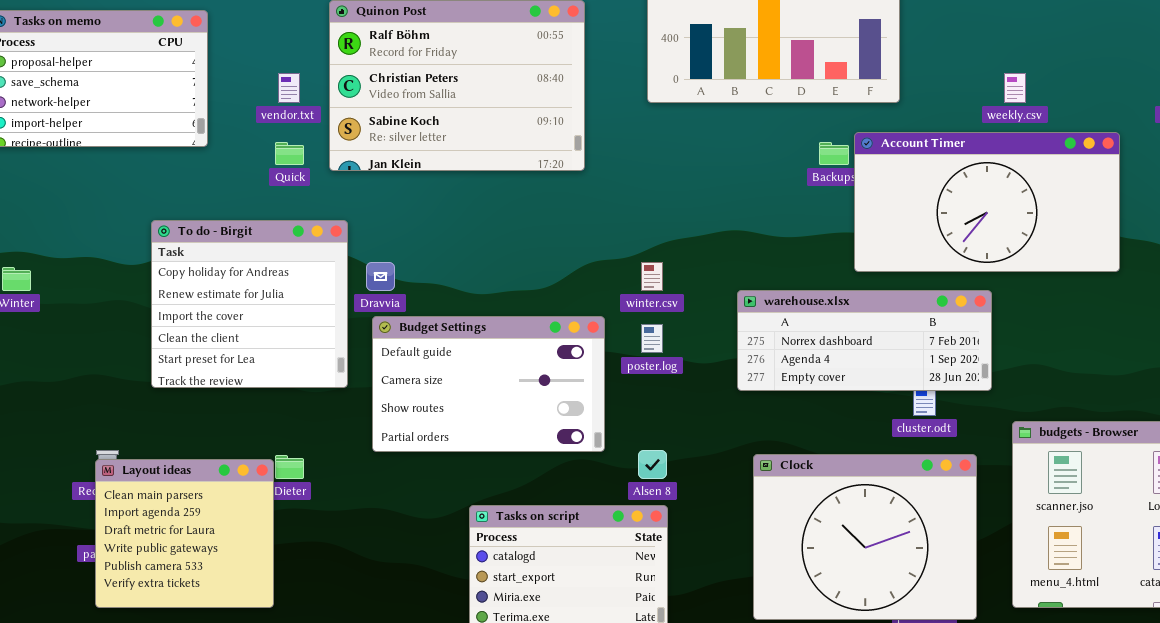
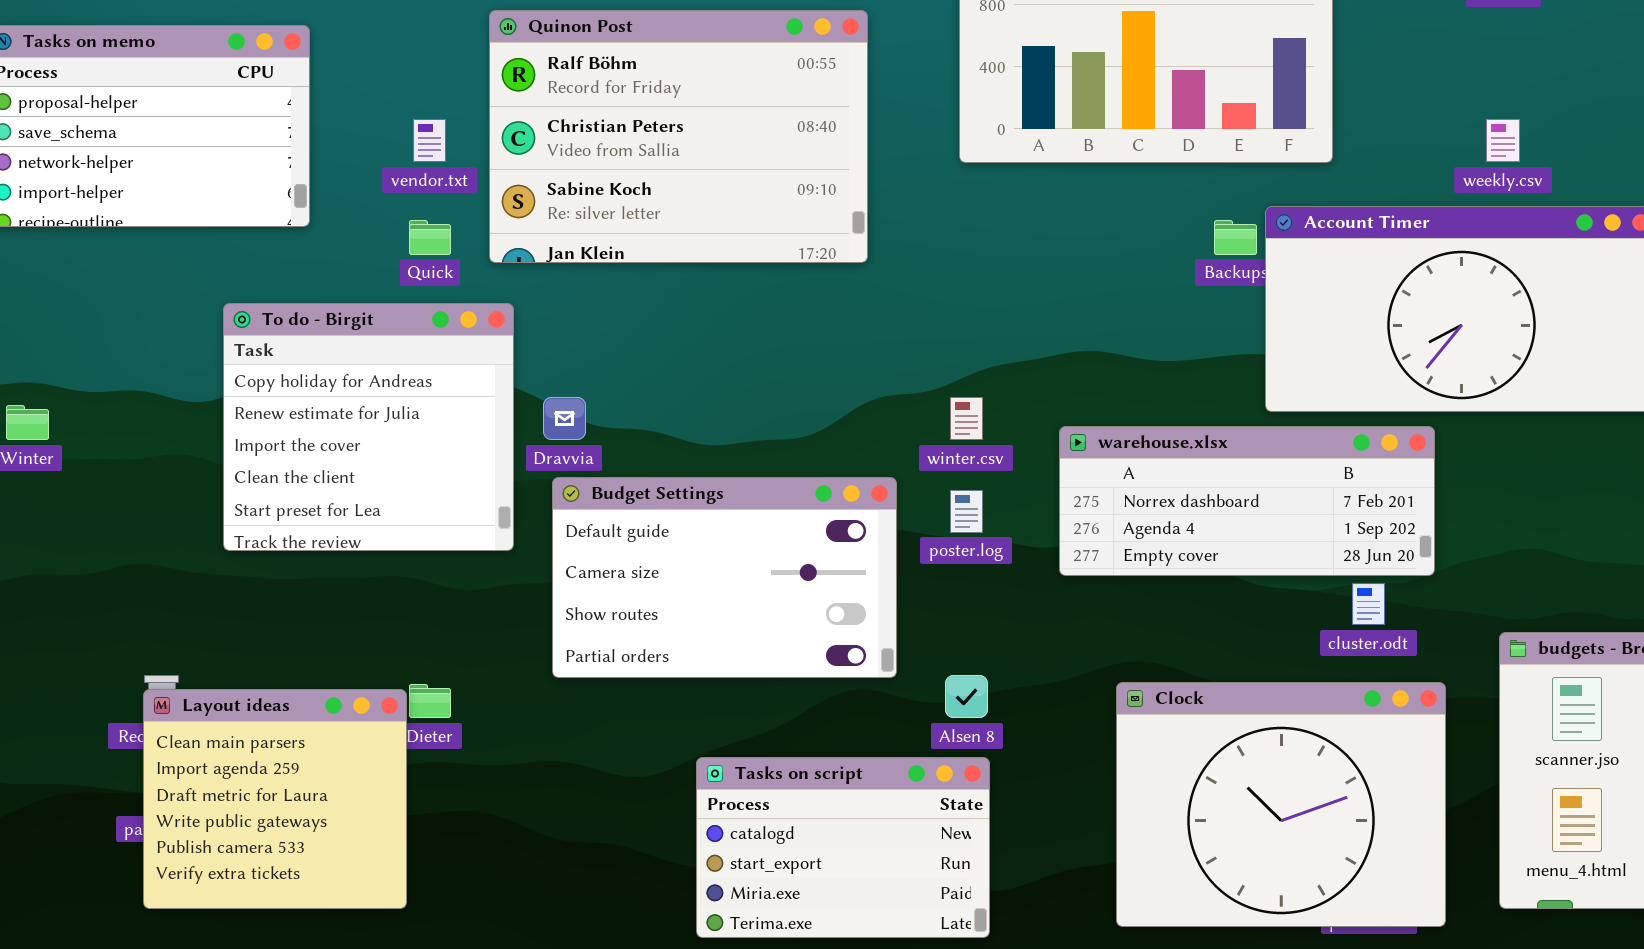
To do - Birgit: [151,220,348,388] -> [223,303,514,551], moved
warehouse.xlsx: [737,290,992,391] -> [1059,426,1435,576], moved

